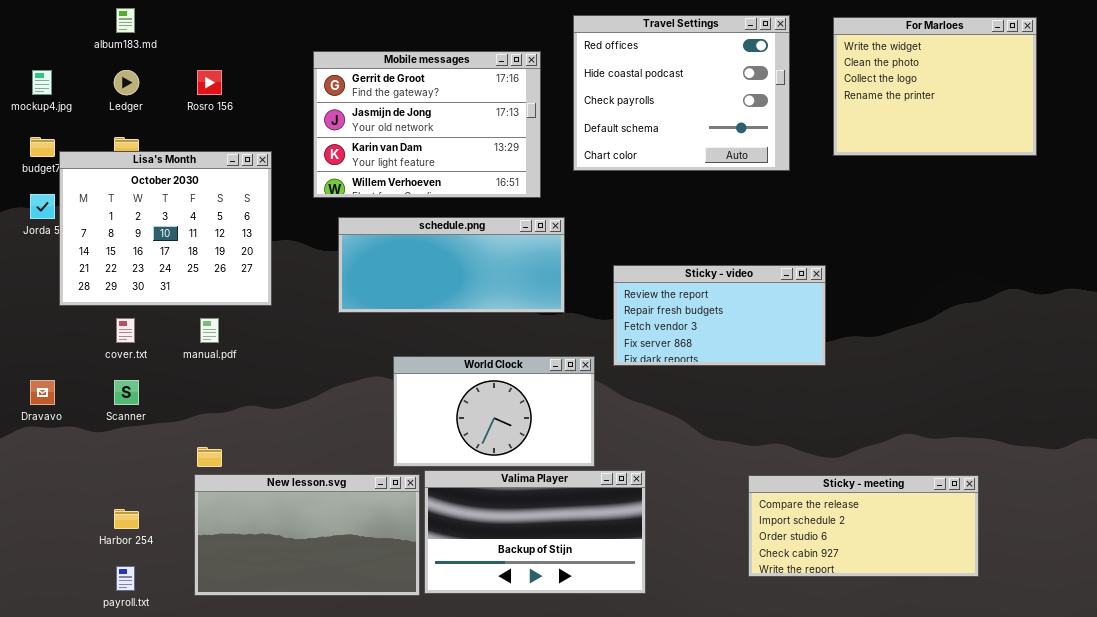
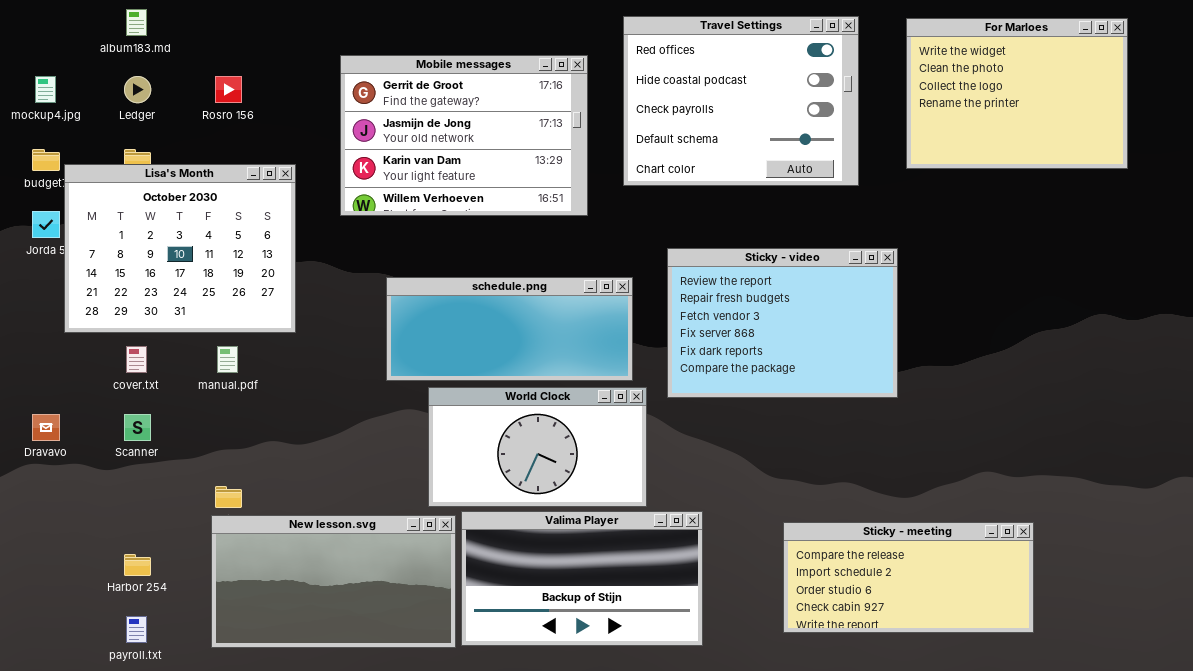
schedule.png: [338,217,565,313] -> [386,277,633,381], moved
Sticky - video: [613,265,826,366] -> [667,248,898,398], resized
Sticky - meeting: [748,475,979,577] -> [783,522,1034,633], moved

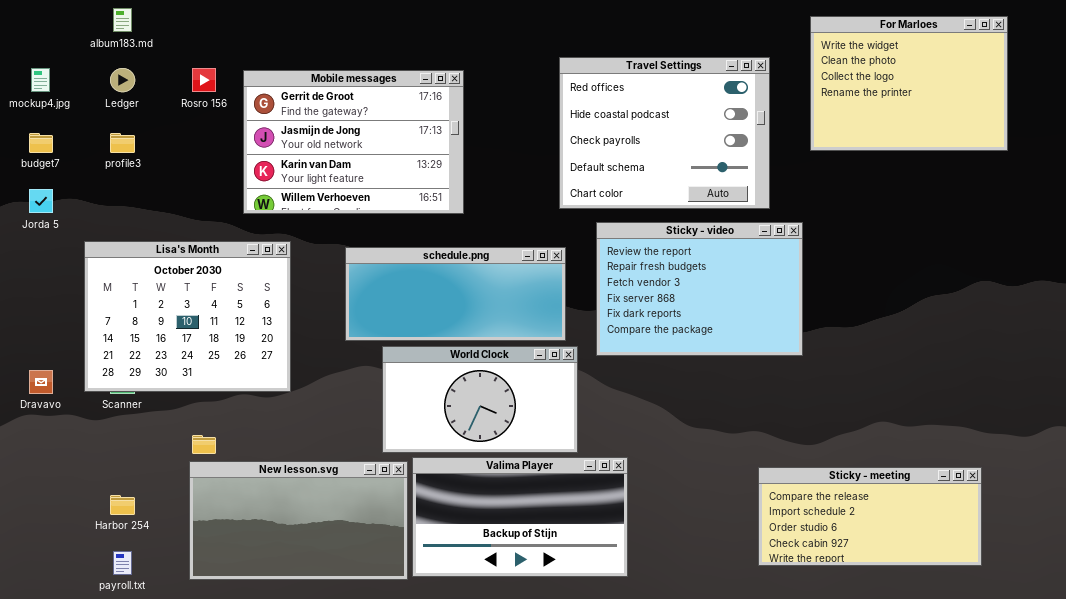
Travel Settings: [623,16,859,186] -> [559,57,770,209], moved
Mobile messages: [340,55,588,216] -> [243,70,464,214], moved
Lisa's Month: [64,164,296,333] -> [84,241,291,392], moved
Sticky - meeting: [783,522,1034,633] -> [758,467,982,566], moved

